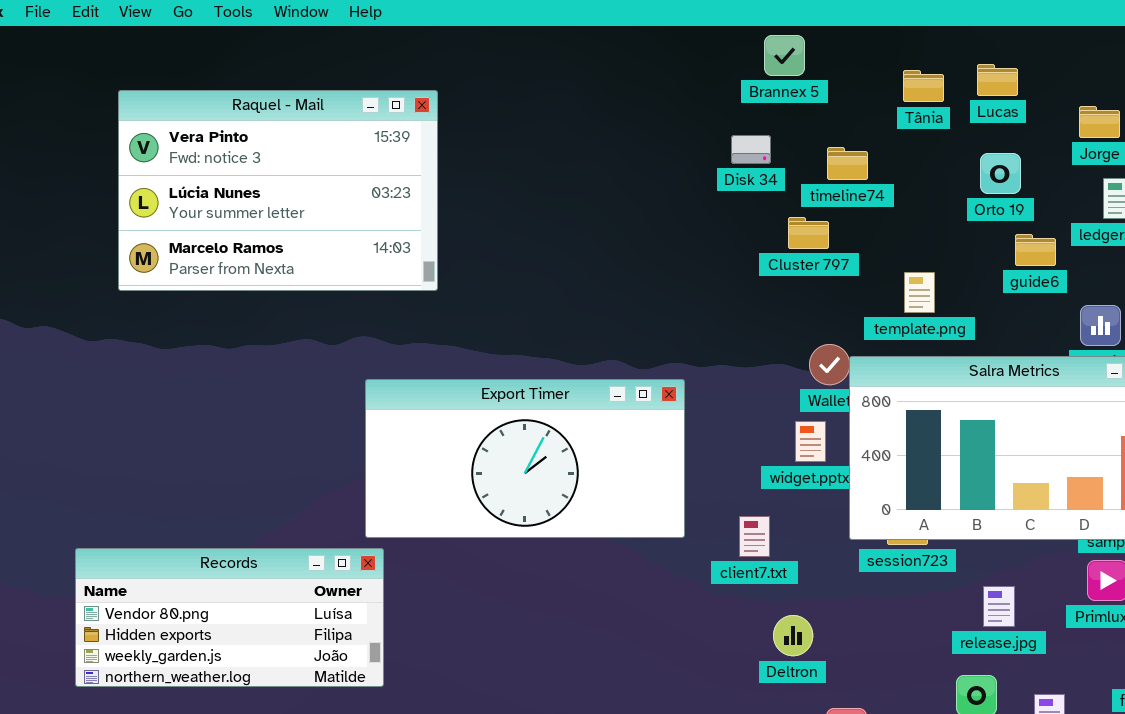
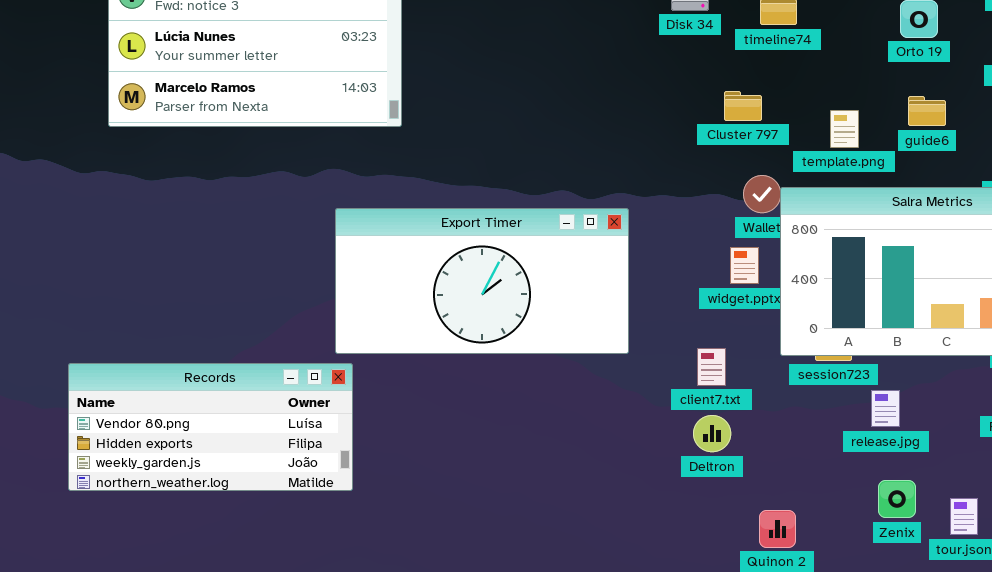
Cluster 797: [788,217,829,249] -> [724,91,762,121], moved
guide6: [1015,234,1056,266] -> [908,96,946,126], moved
client7.txt: [739,516,770,557] -> [697,348,726,386], moved
release.jpg: [983,586,1015,627] -> [871,390,900,427], moved
Deltron: [773,615,813,656] -> [693,415,731,452], moved

